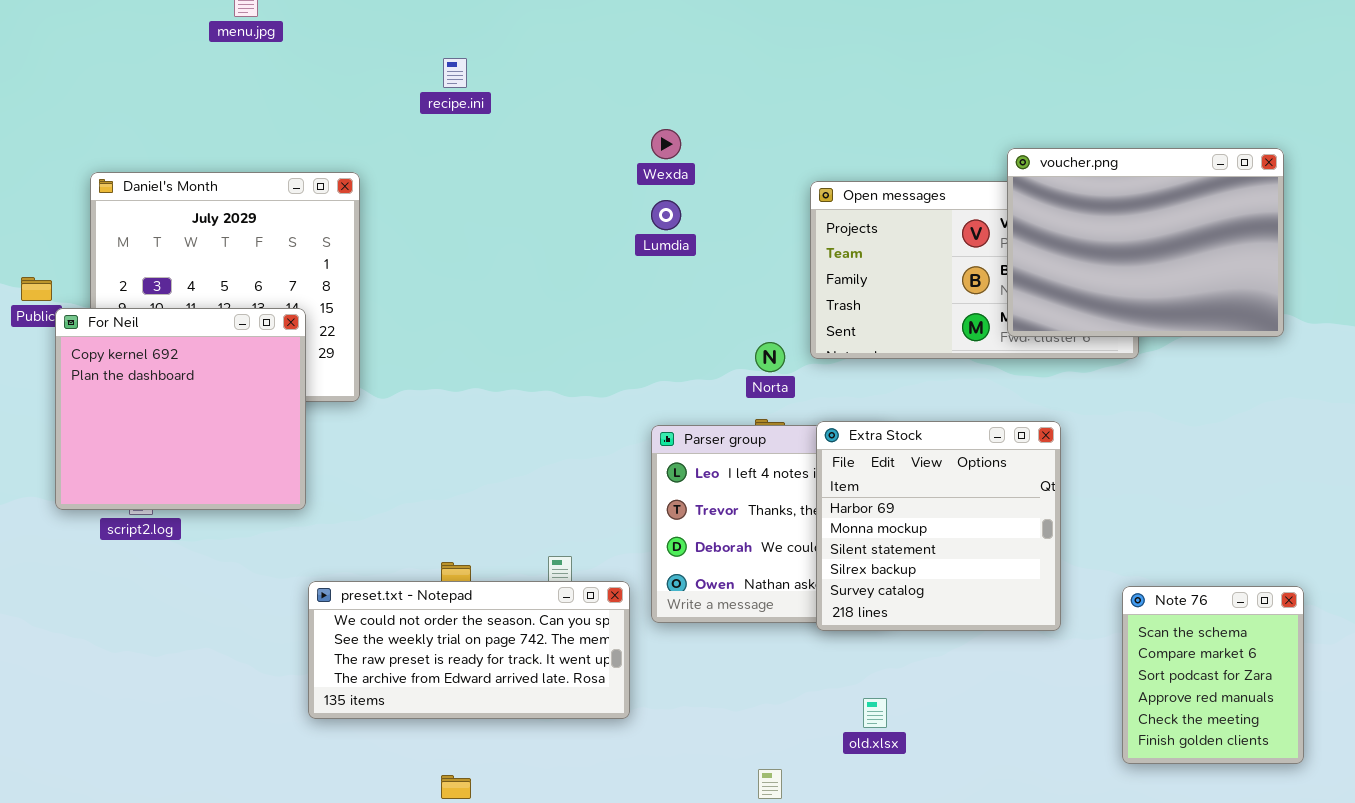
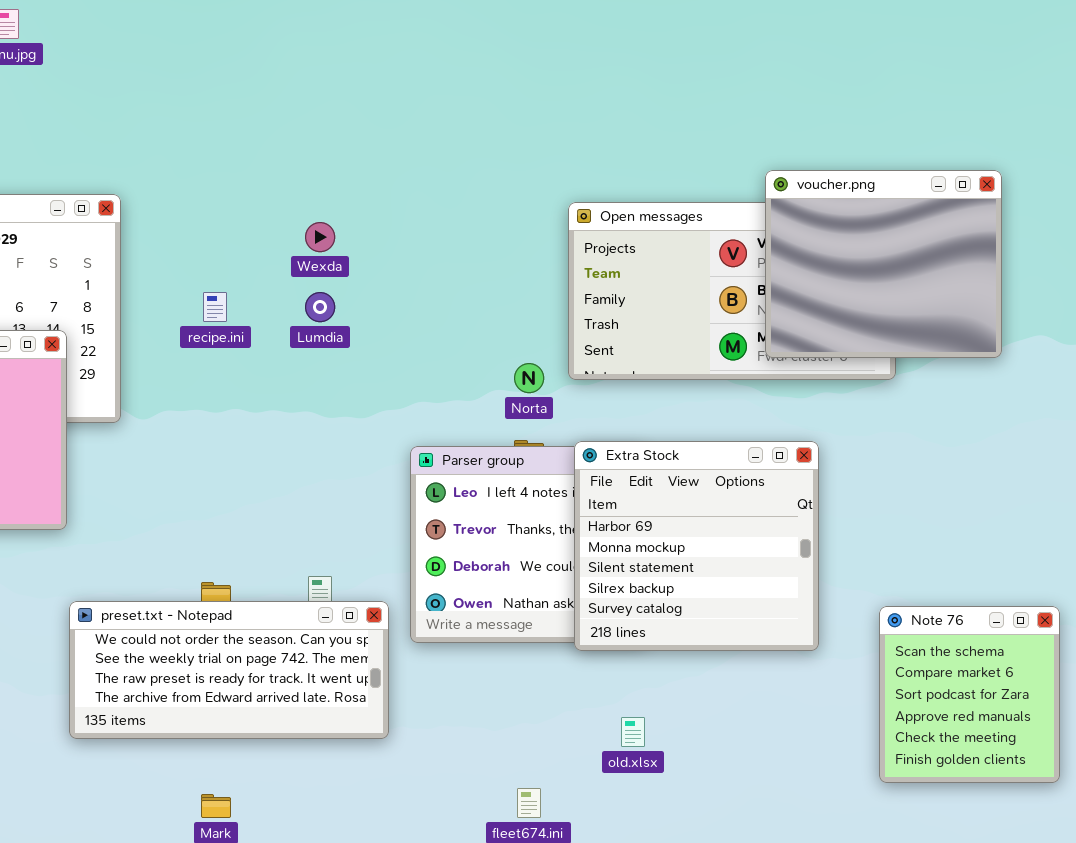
recipe.ini: [443,58,467,88] -> [203,292,227,322], moved
Wexda: [651,129,681,159] -> [305,222,335,252], moved
voucher.png: [1007,148,1284,337] -> [765,170,1002,358], resized
Lumdia: [651,200,681,230] -> [305,292,335,322], moved

